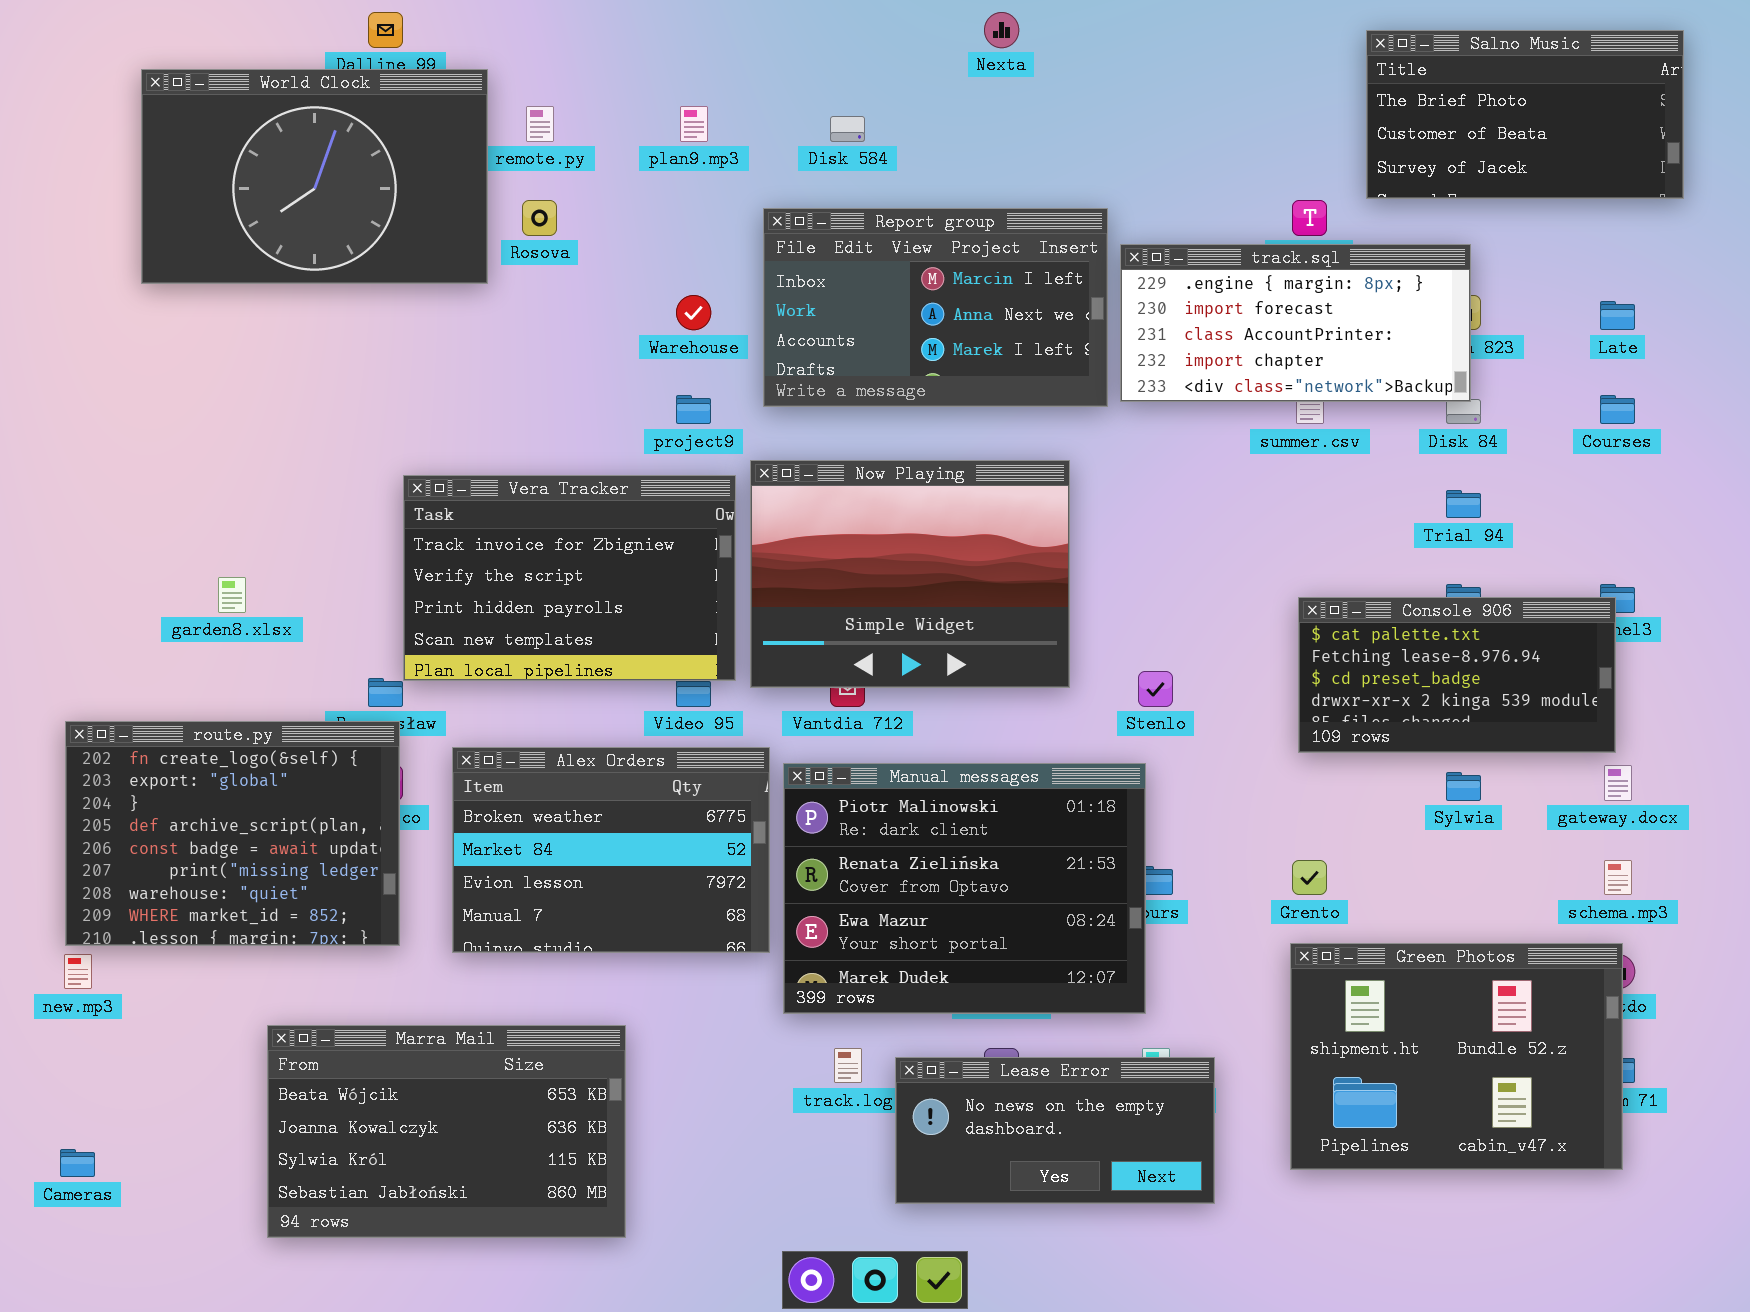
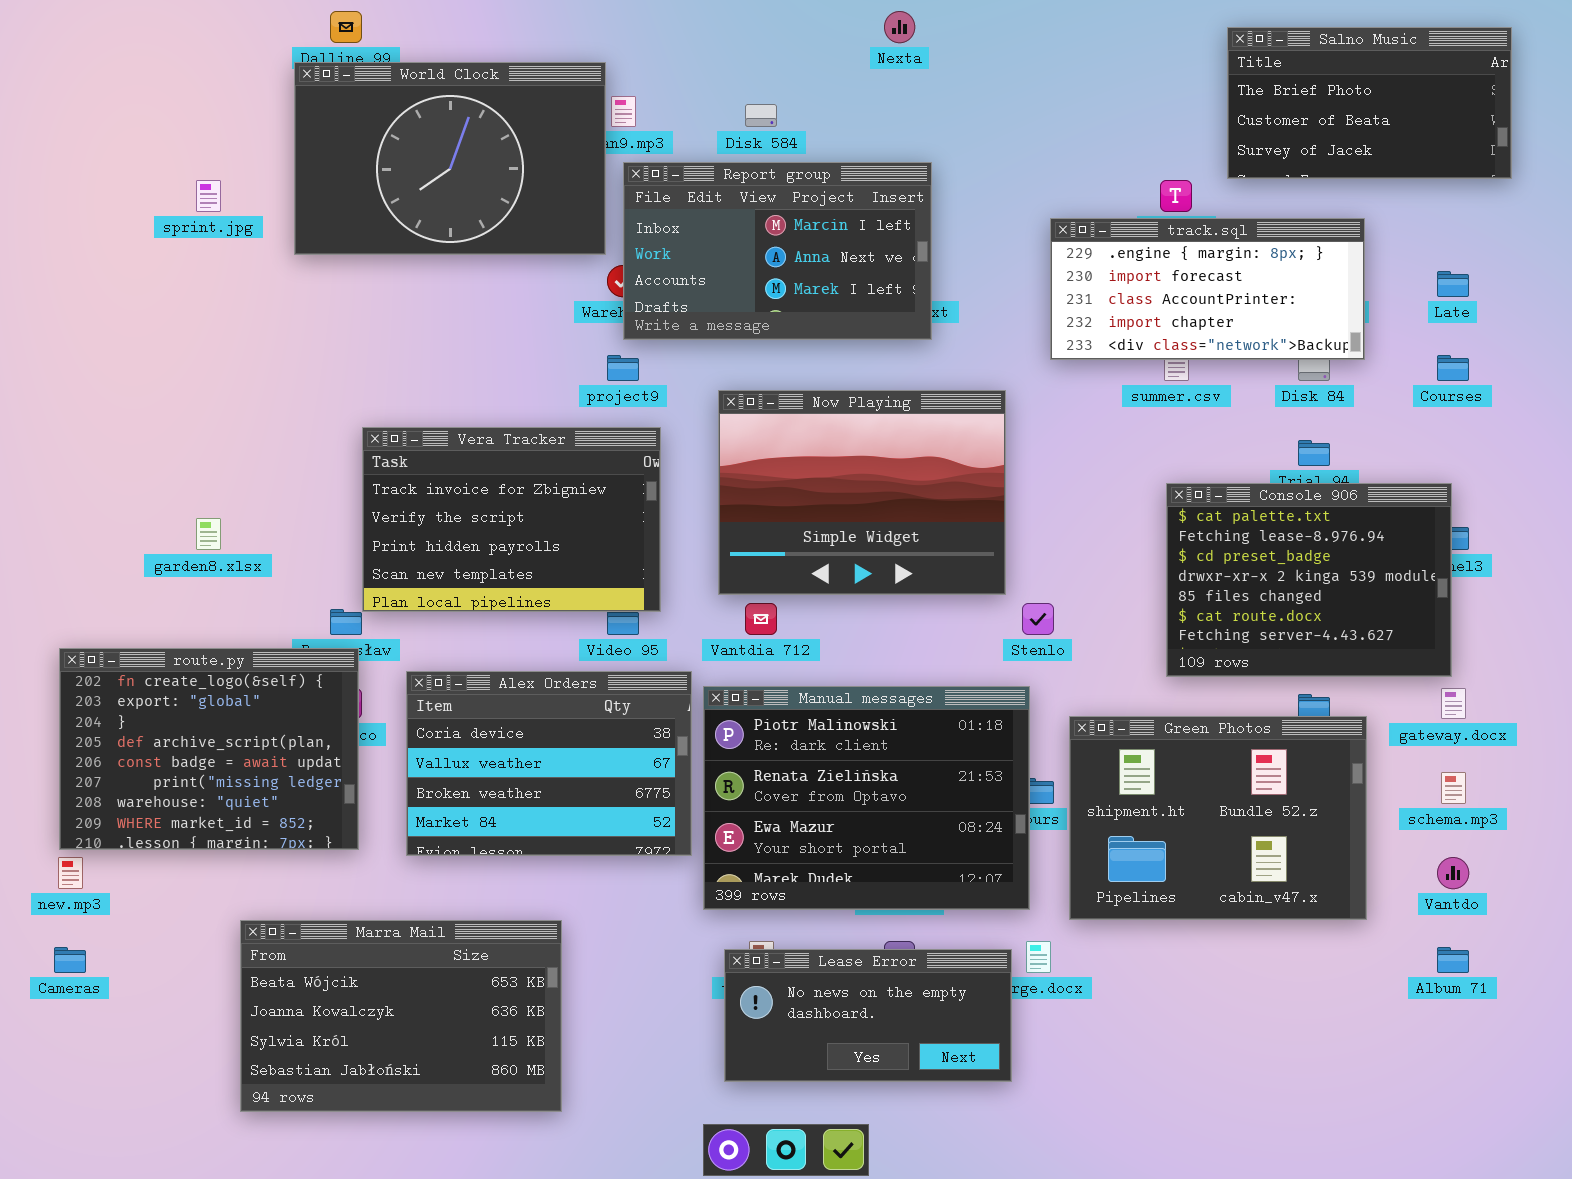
World Clock: [141,69,488,284] -> [294,62,606,255], moved
Report group: [763,208,1108,407] -> [623,162,932,340], moved
track.sql: [1120,244,1471,402] -> [1050,218,1365,360], moved
Now Playing: [750,460,1070,688] -> [718,390,1006,595], moved
Console 906: [1298,597,1616,753] -> [1166,483,1452,677], resized
Alex Orders: [452,747,770,953] -> [406,671,692,856], scrolled up 2 rows
Green Photos: [1290,943,1623,1170] -> [1069,716,1367,920], moved
Lease Error: [895,1057,1215,1204] -> [724,949,1012,1082], moved
Cameras: [60,1149,95,1177] -> [54,947,86,973], moved

